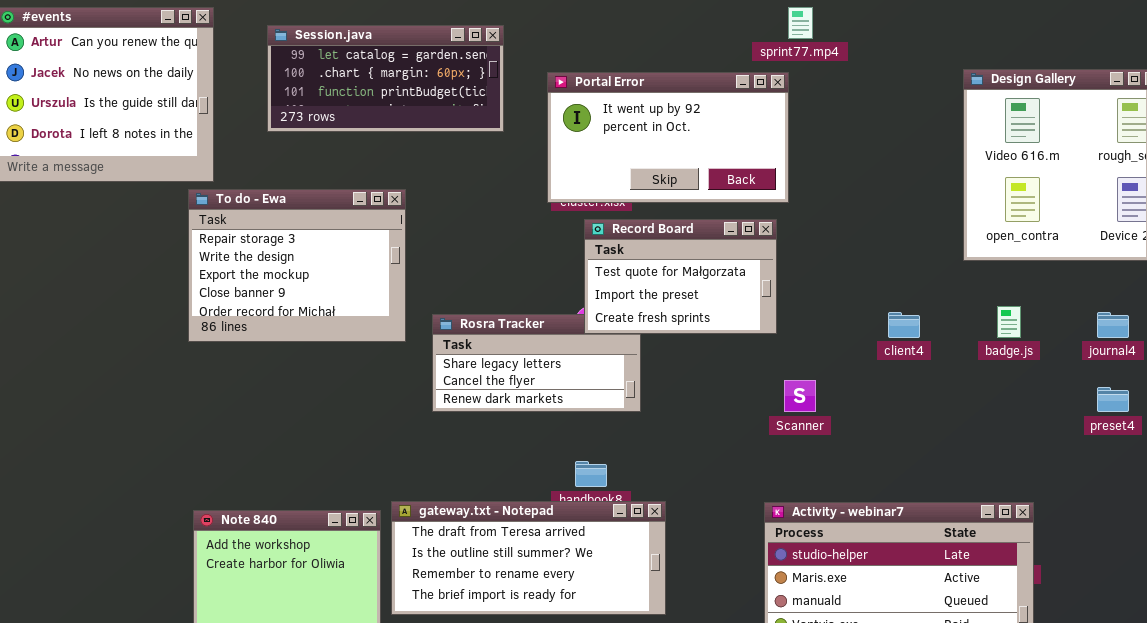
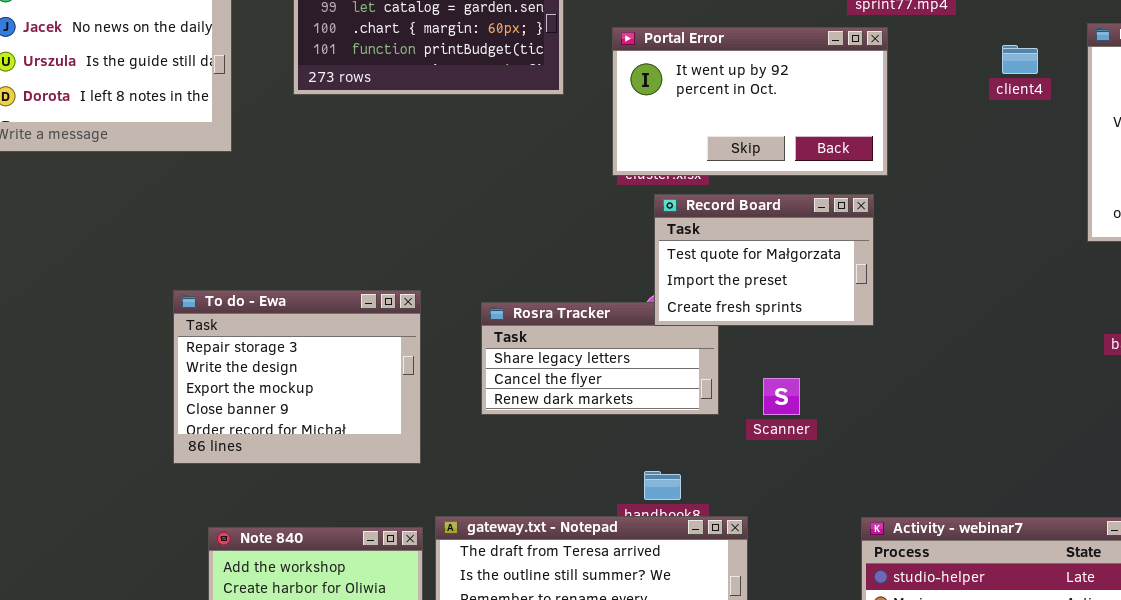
To do - Ewa: [188,189,406,342] -> [173,290,421,464], moved
client4: [888,312,920,338] -> [1002,45,1038,74], moved
Scanner: [784,380,816,412] -> [763,378,800,415], moved

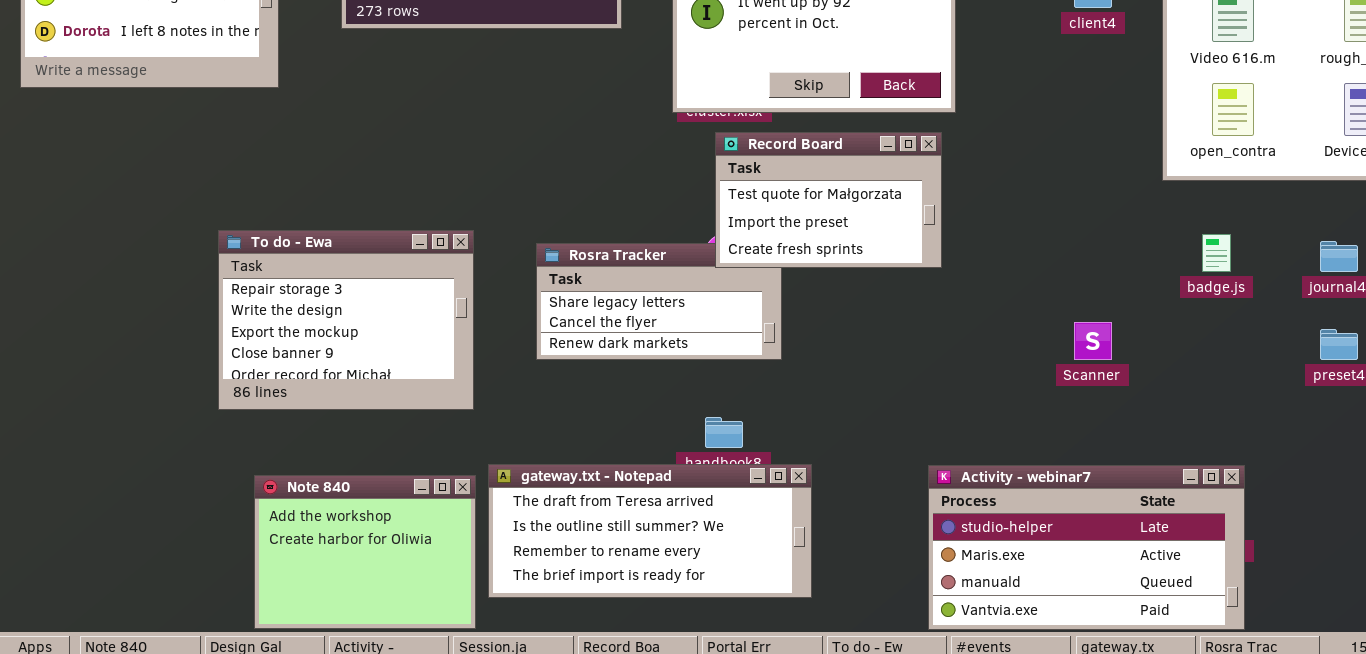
Scanner: [763,378,800,415] -> [1074,322,1112,360], moved

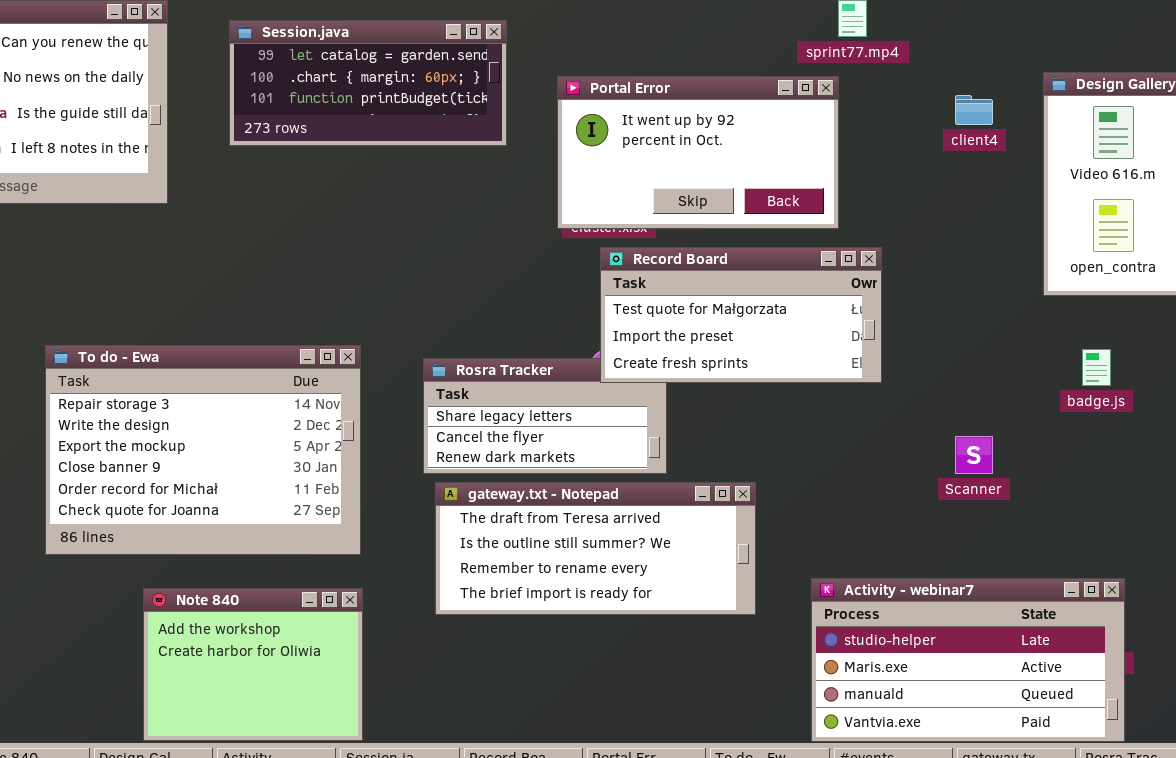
Record Board: [715,132,942,268] -> [600,247,882,383], resized
To do - Ewa: [218,230,474,410] -> [45,345,361,555], resized
gateway.txt - Notepad: [488,464,812,598] -> [435,482,756,615], moved

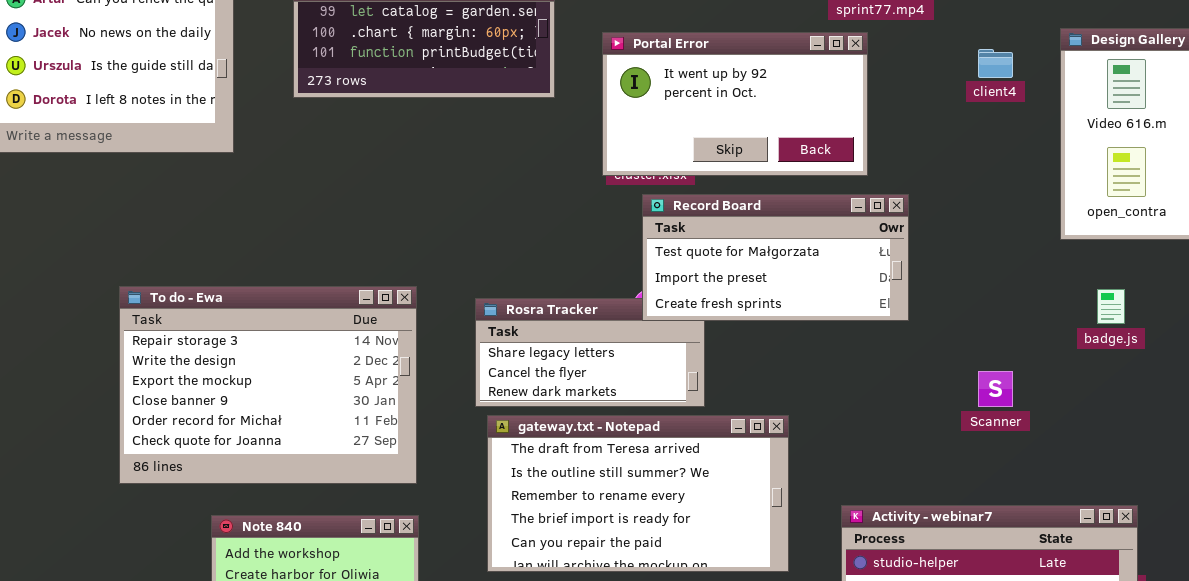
gateway.txt - Notepad: [435,482,756,615] -> [487,415,789,572], resized

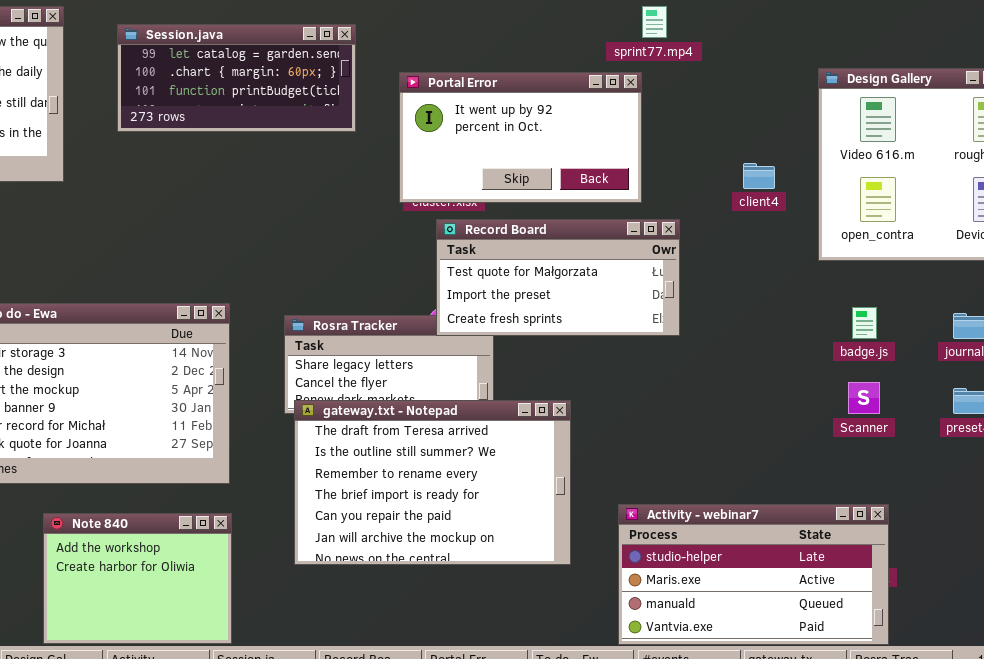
client4: [978,49,1013,78] -> [743,163,775,189], moved
Scanner: [978,371,1013,407] -> [848,382,880,414], moved
gateway.txt - Notepad: [487,415,789,572] -> [294,400,571,565], resized

